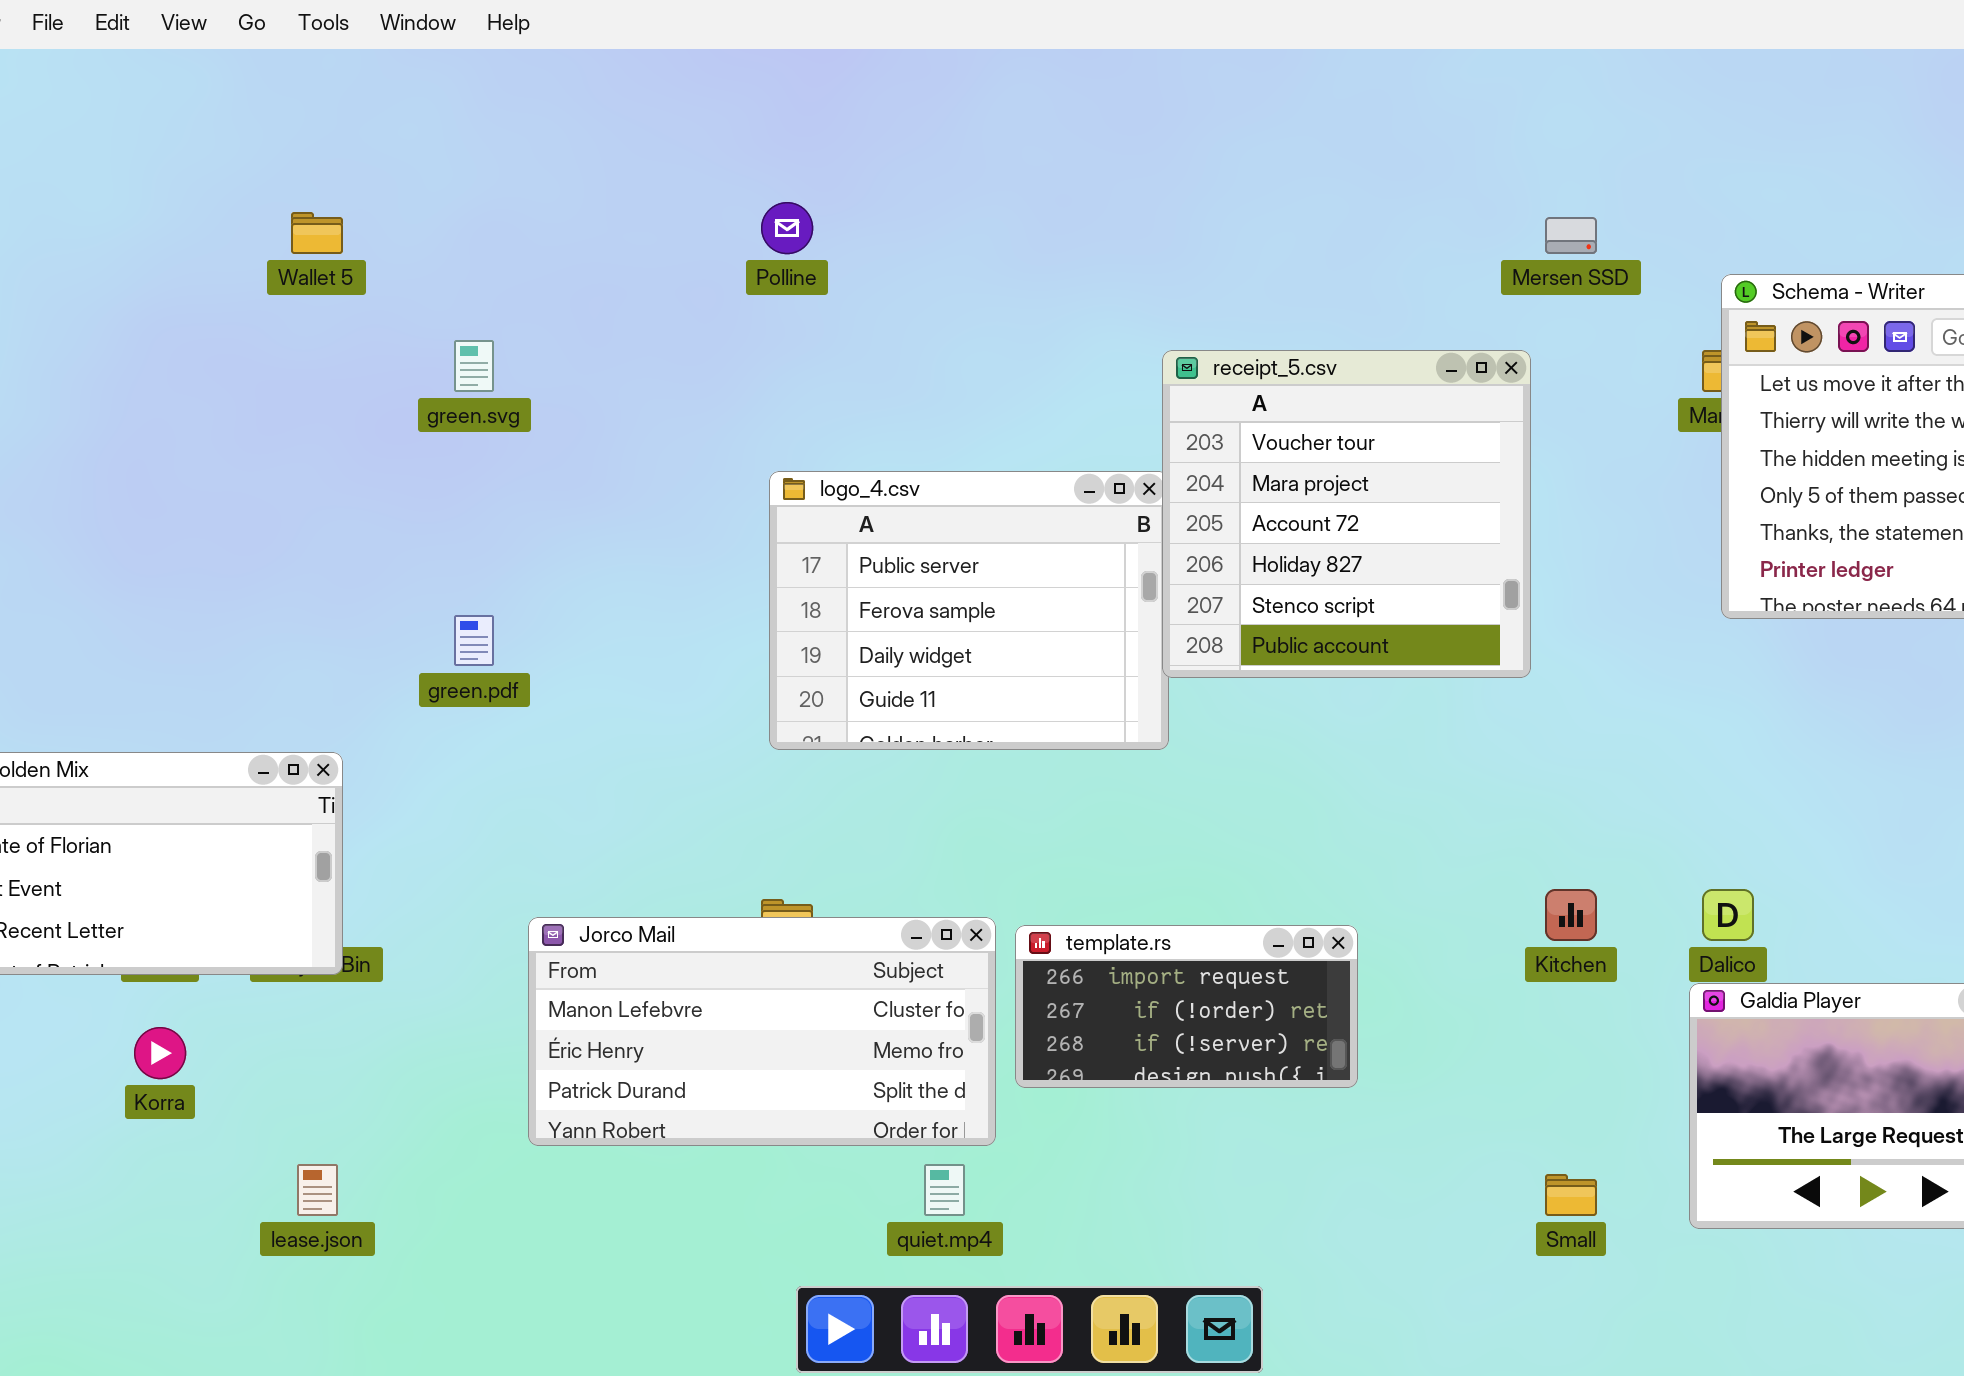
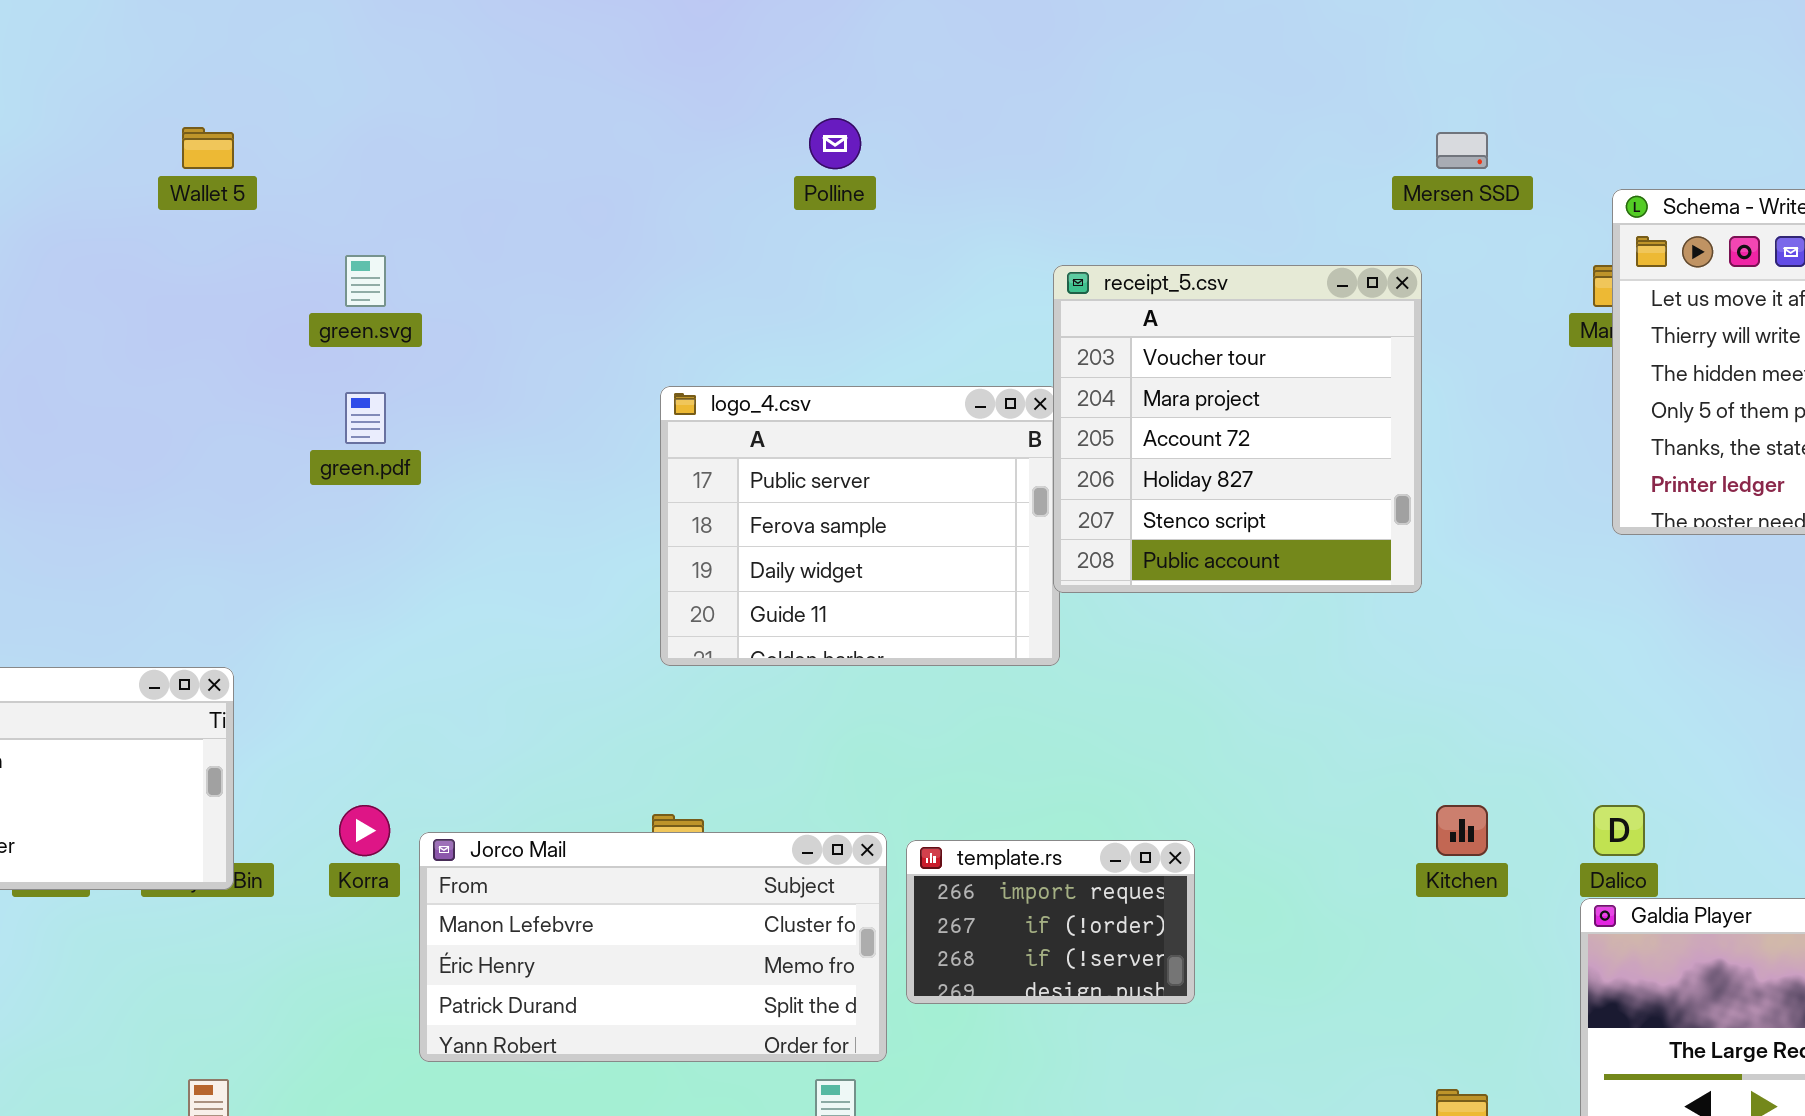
Polline: [761,202,813,254] -> [809,118,861,169], moved
green.pdf: [454,615,494,666] -> [345,392,386,444], moved
template.rs: [1015,925,1358,1088] -> [906,840,1195,1004], resized
Korra: [134,1027,186,1079] -> [339,805,390,856], moved

